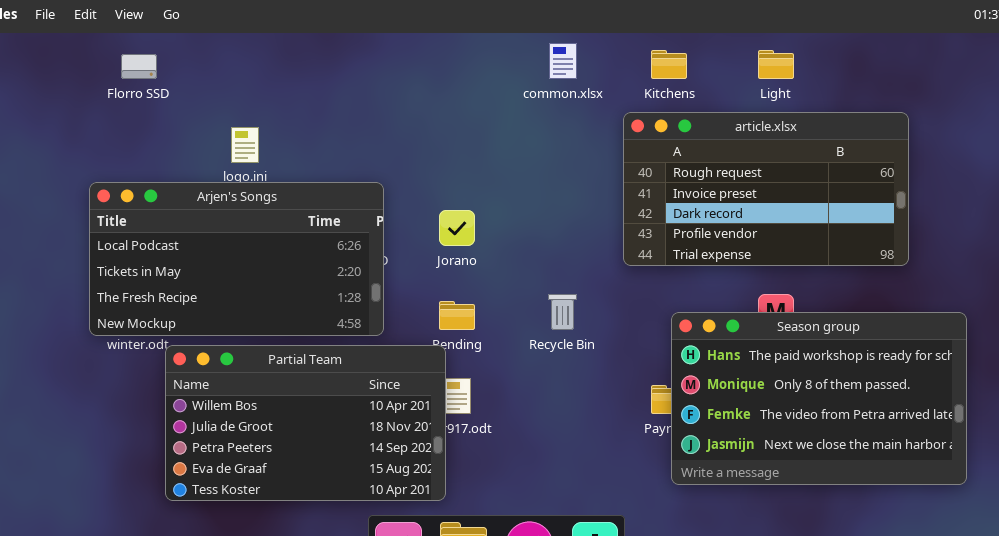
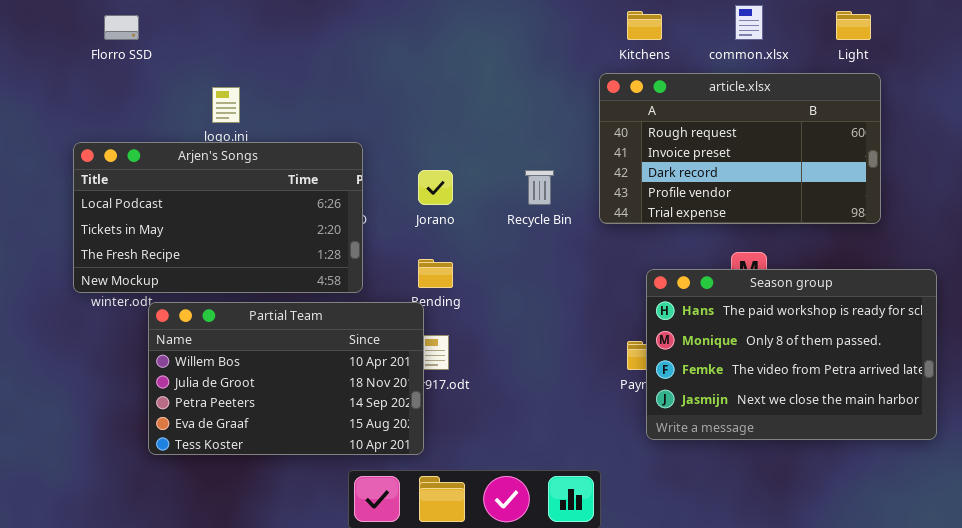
common.xlsx: [549,43,577,79] -> [735,5,763,40], moved
Light: [758,50,794,79] -> [836,11,871,40], moved
Recycle Bin: [548,294,577,330] -> [525,170,554,205], moved

